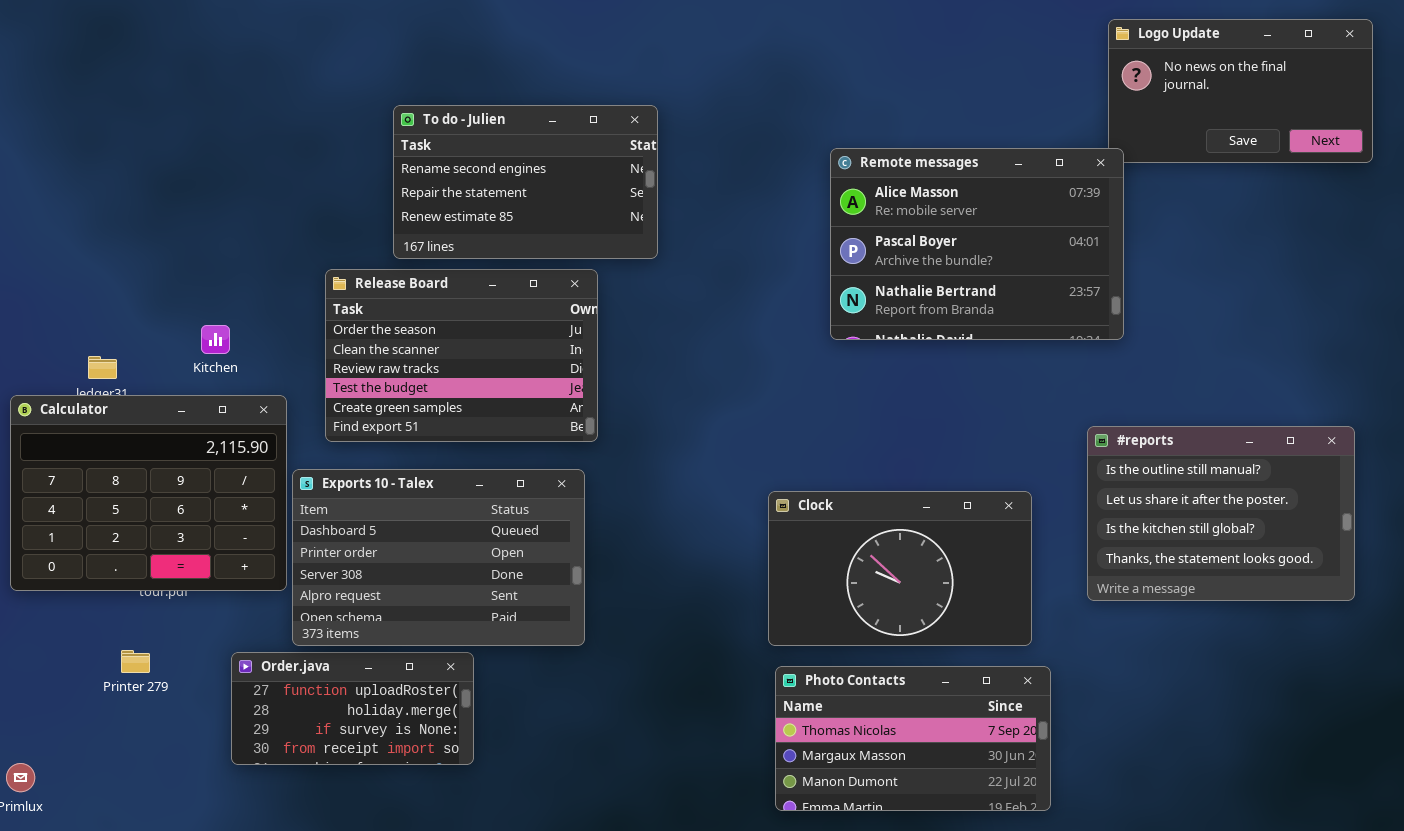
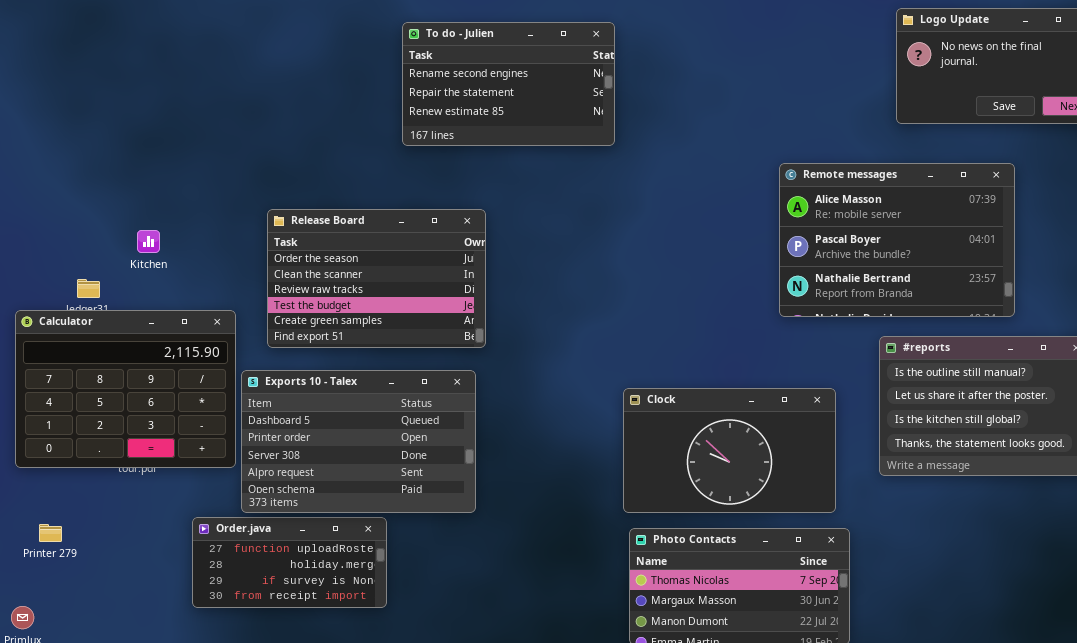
To do - Julien: [393,105,658,259] -> [402,22,615,146], moved
Remote messages: [830,148,1124,340] -> [779,163,1015,317], moved
Kitchen: [201,325,230,354] -> [137,230,160,253], moved
Printer 279: [121,650,150,673] -> [39,524,62,542], moved

